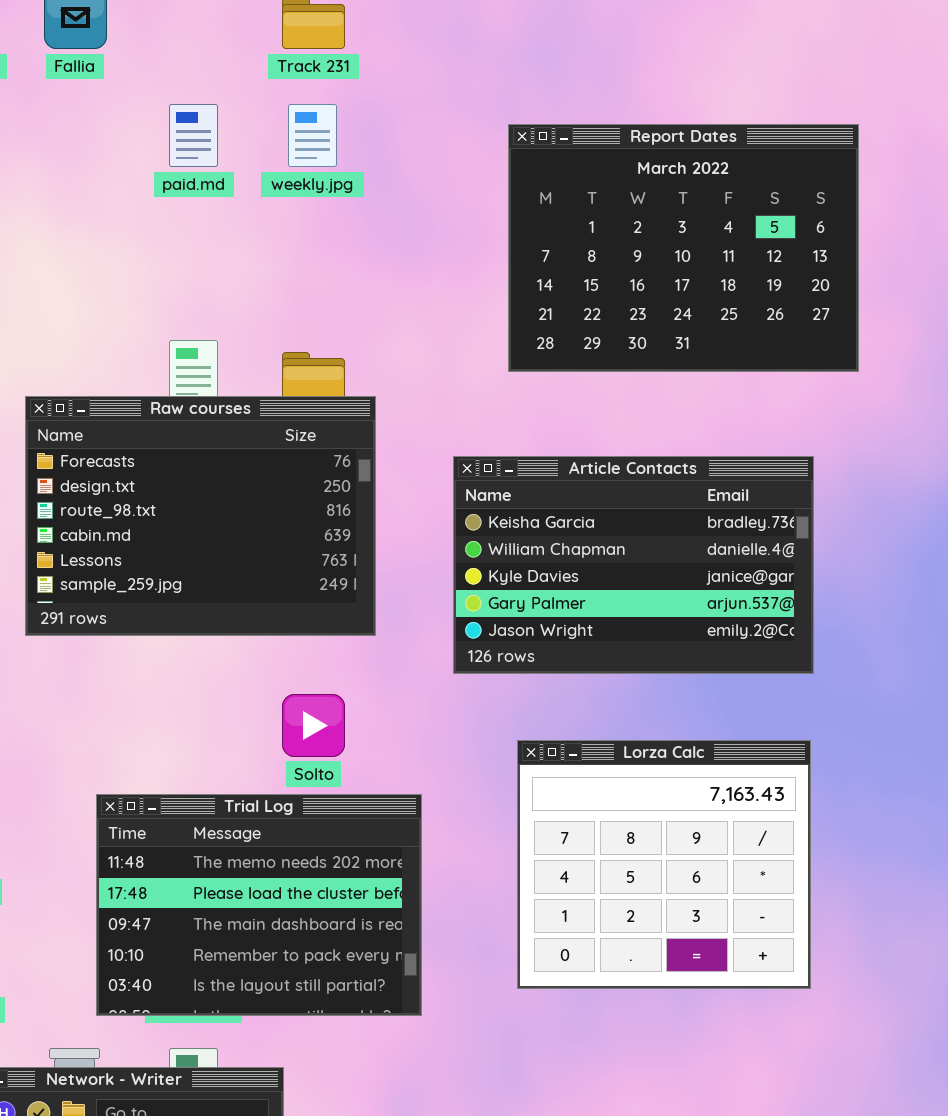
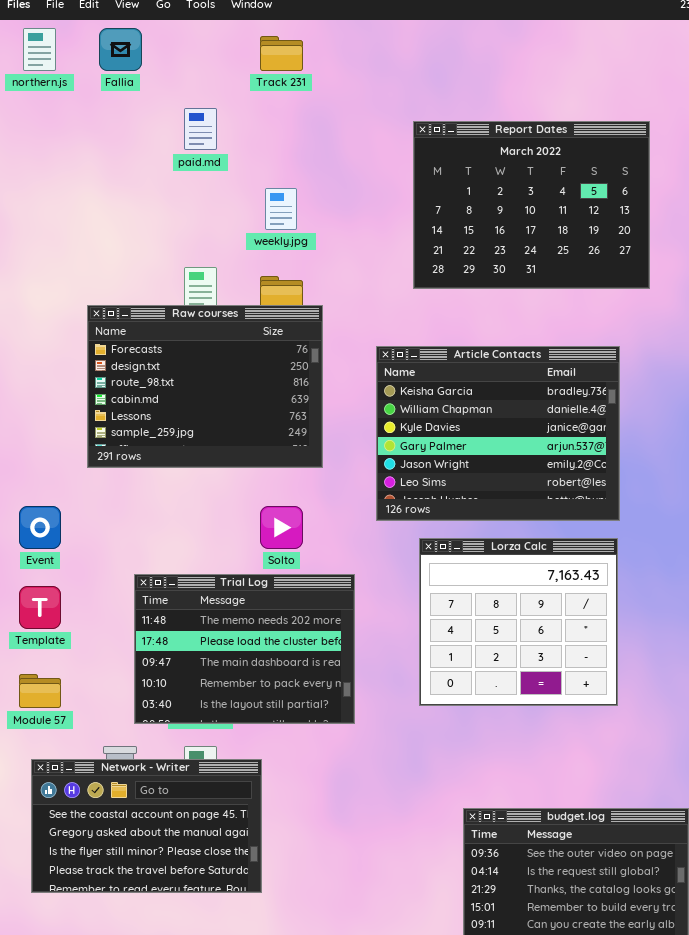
weekly.jpg: [288,104,337,167] -> [265,188,297,230], moved
Article Contacts: [453,456,814,674] -> [376,346,620,521], resized

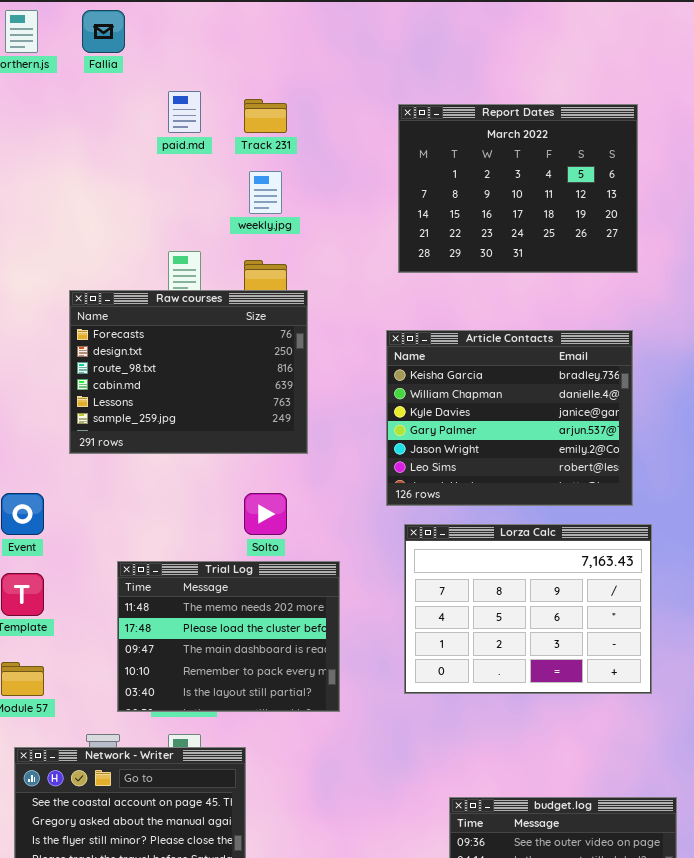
Track 231: [260,36,303,71] -> [244,99,287,133], moved
Article Contacts: [376,346,620,521] -> [386,330,633,506], moved
Lorza Calc: [419,538,618,706] -> [404,524,652,694], resized

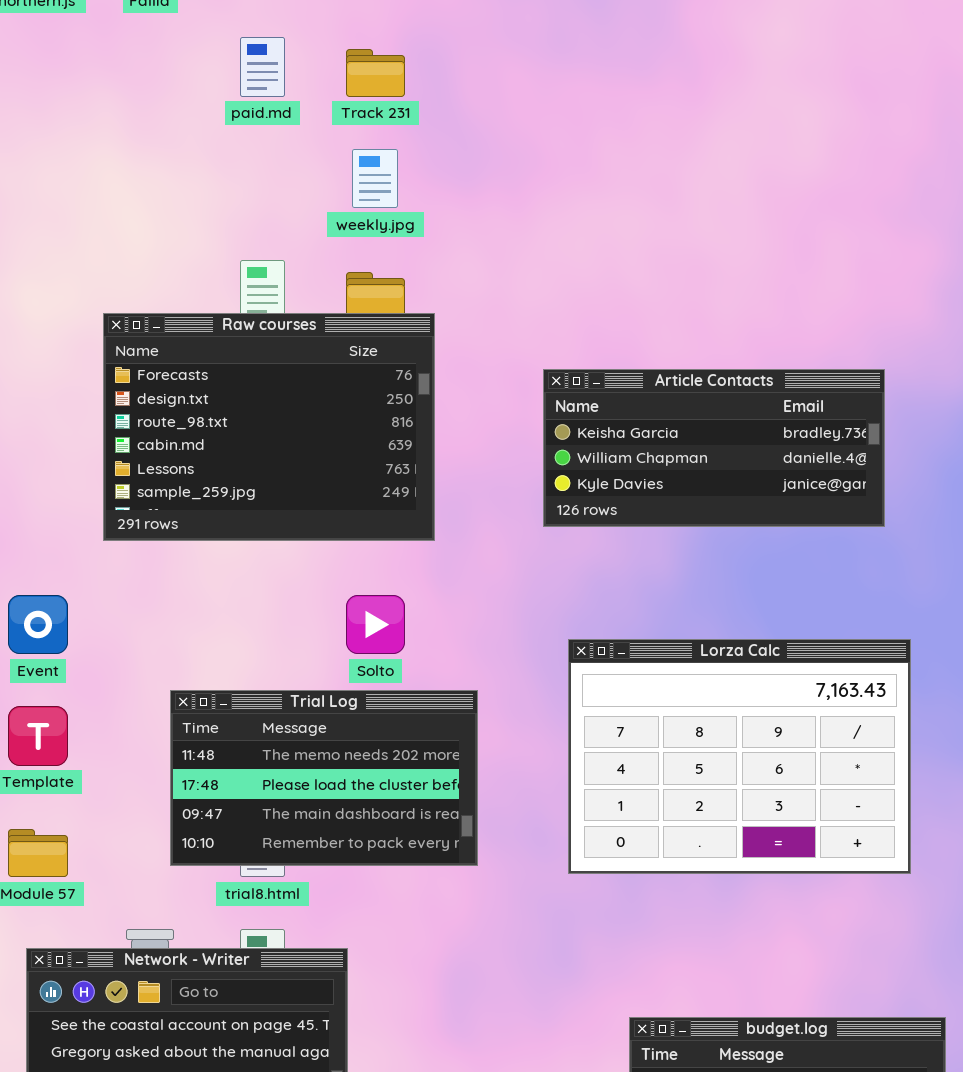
Report Dates: [398,104,638,273] -> none, closed
Article Contacts: [386,330,633,506] -> [543,369,885,527], resized
Trial Log: [117,561,340,712] -> [170,690,478,866], resized

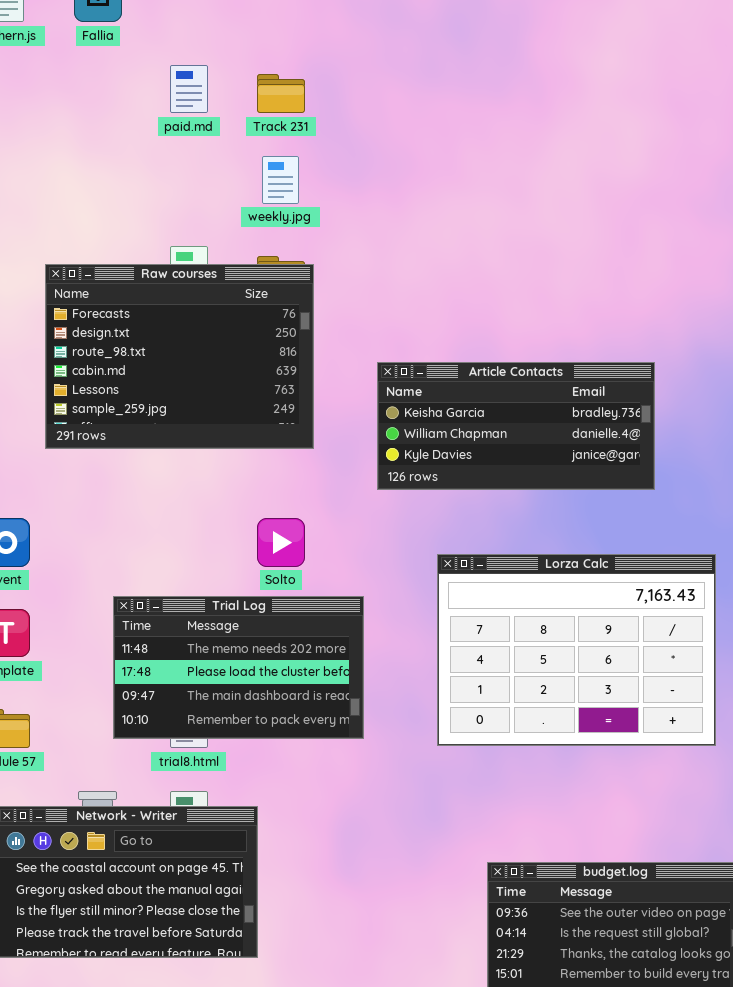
Raw courses: [103,313,435,541] -> [45,264,314,449], moved
Article Contacts: [543,369,885,527] -> [377,362,655,490], moved

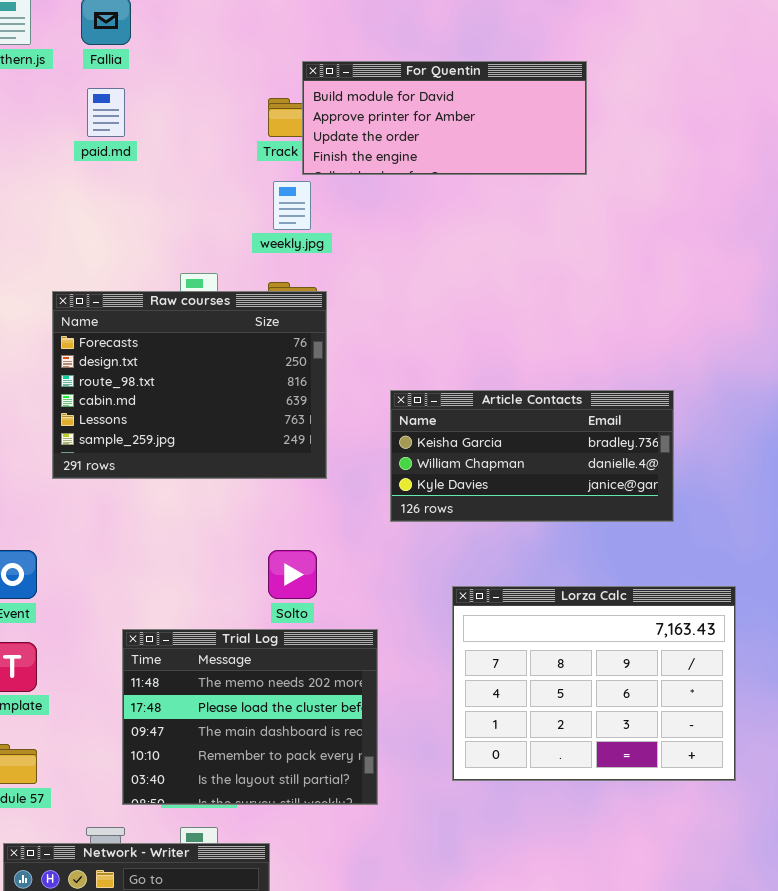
For Quentin: none -> [302,61,587,175], opened
paid.md: [170,65,208,113] -> [87,88,125,137], moved
Trial Log: [113,596,364,739] -> [122,629,378,805], resized

